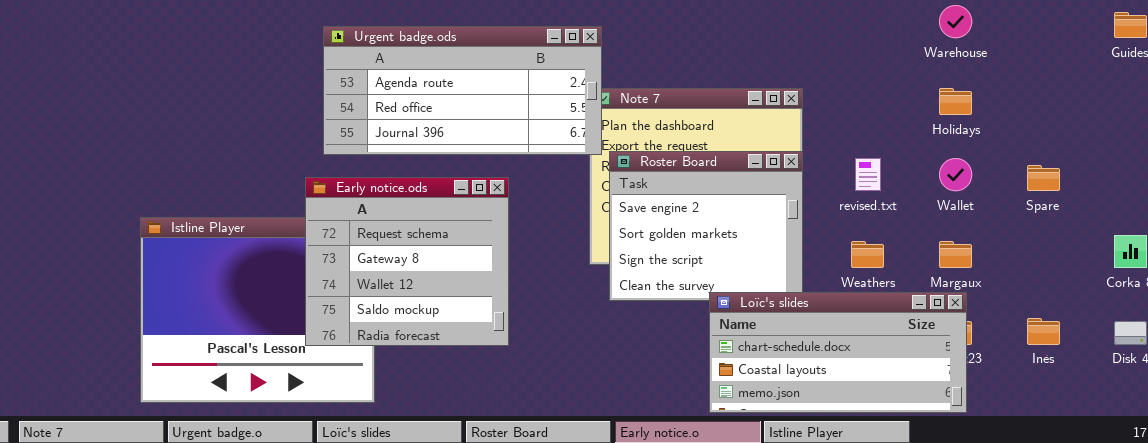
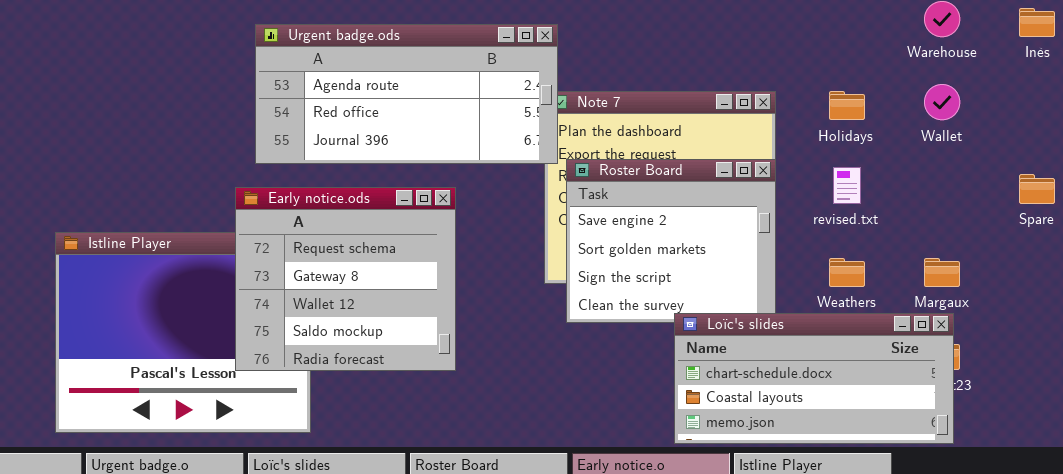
Holidays: [939,88,972,115] -> [829,91,865,120], moved
Wallet: [939,158,972,191] -> [924,84,960,120], moved
Inès: [1027,318,1060,345] -> [1019,8,1055,37], moved

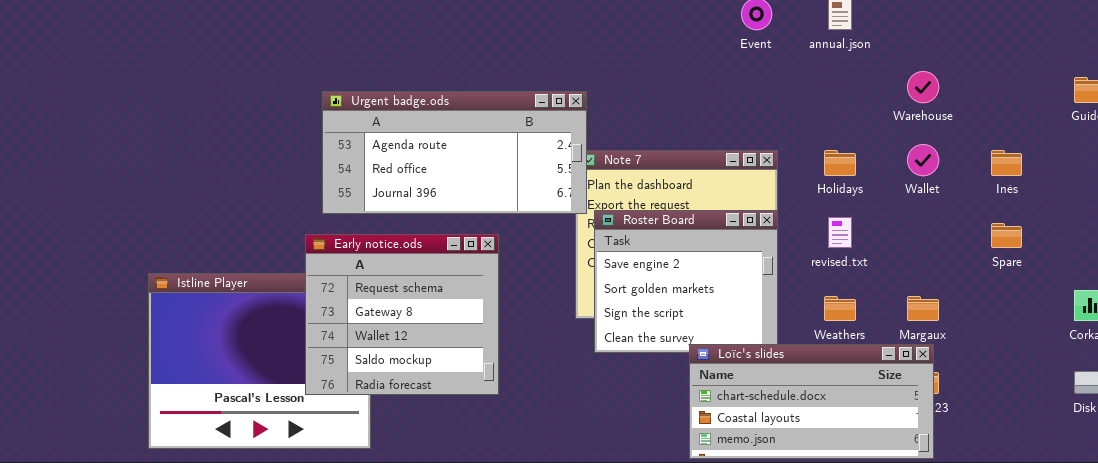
Inès: [1019,8,1055,37] -> [991,150,1022,176], moved

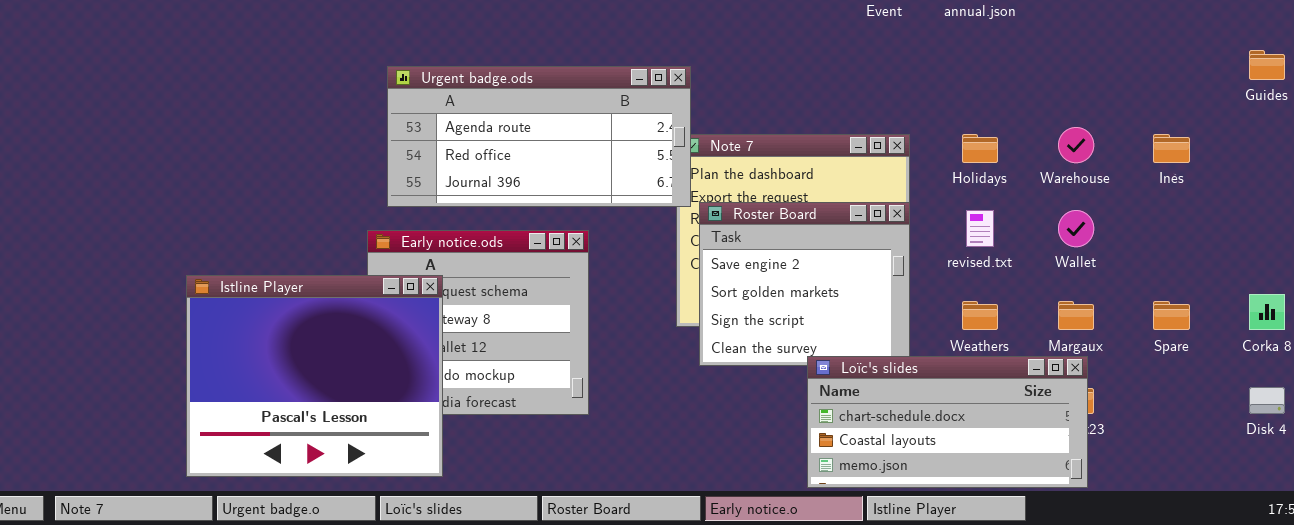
Warehouse: [907,71,939,103] -> [1058,127,1094,163], moved
Wallet: [907,144,939,176] -> [1058,210,1094,247], moved
Spare: [991,223,1022,248] -> [1153,301,1190,330], moved
Istline Player: [148,273,371,449] -> [186,275,443,477], raised

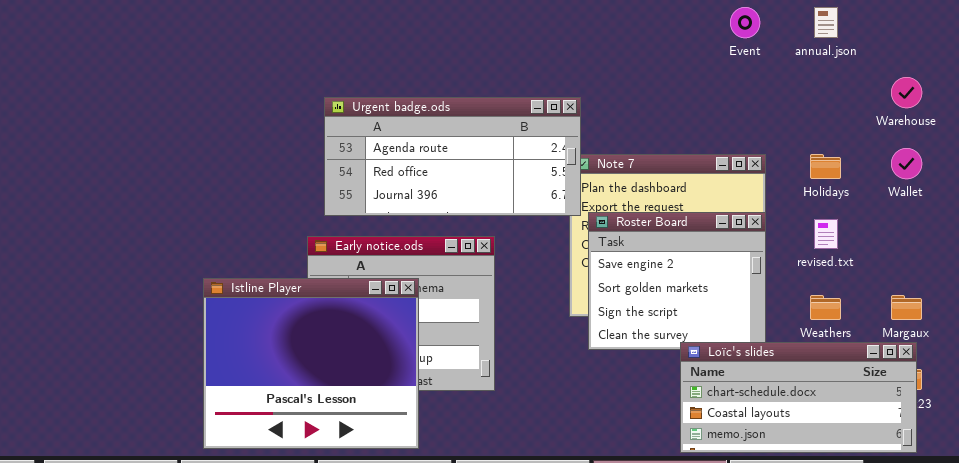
Warehouse: [1058,127,1094,163] -> [891,77,922,108], moved
Wallet: [1058,210,1094,247] -> [891,148,922,179], moved
Istline Player: [186,275,443,477] -> [203,278,419,449], moved

